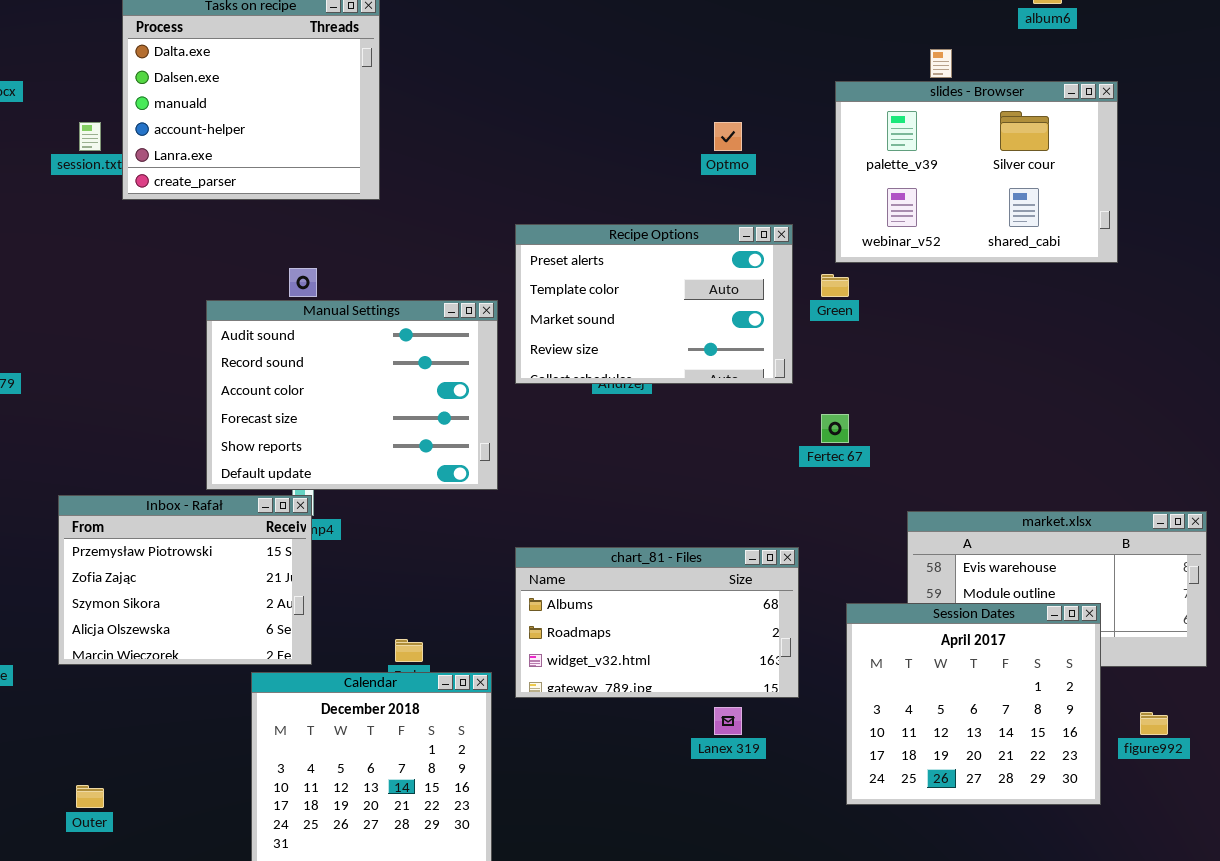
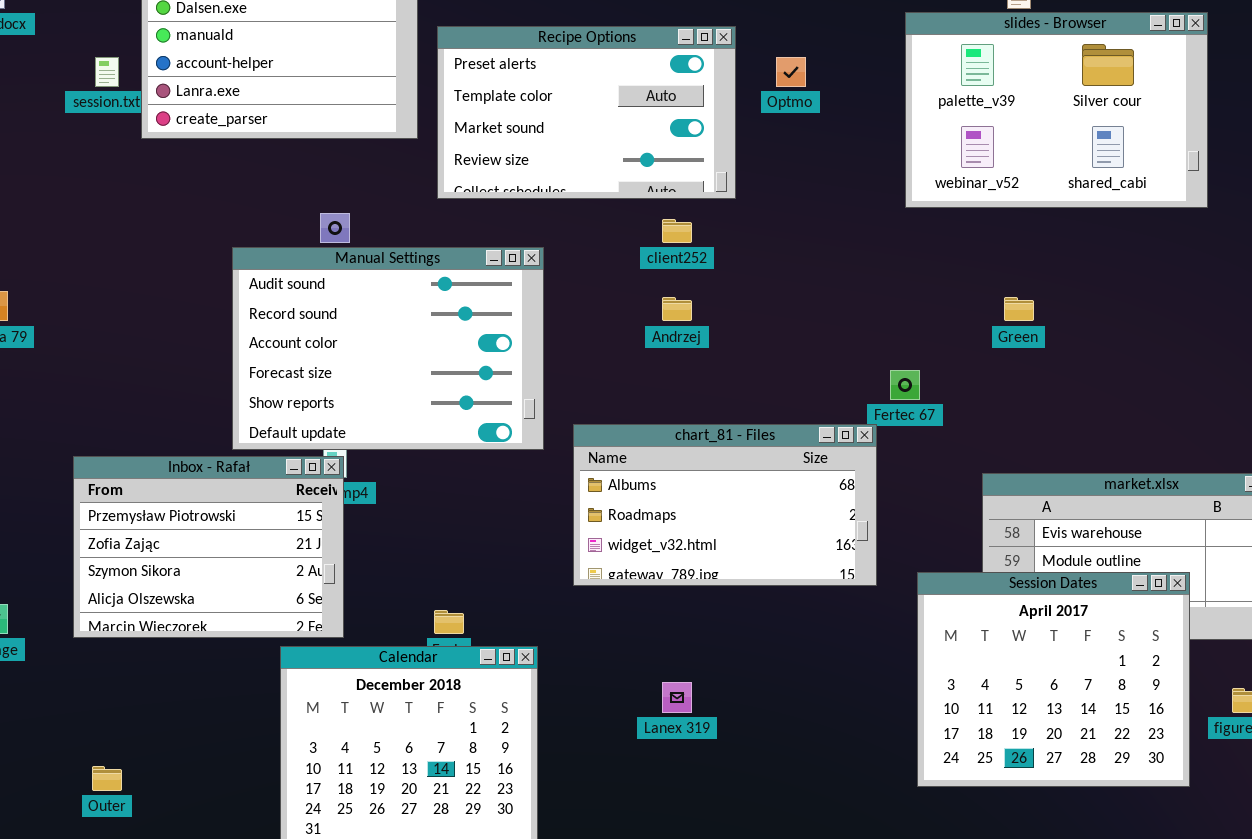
Recipe Options: [515,224,793,384] -> [437,26,736,199], moved
Green: [821,274,849,297] -> [1004,297,1034,321], moved
chart_81 - Files: [515,547,799,698] -> [573,424,877,586], moved
Lanex 319: [714,707,742,735] -> [662,682,692,713], moved

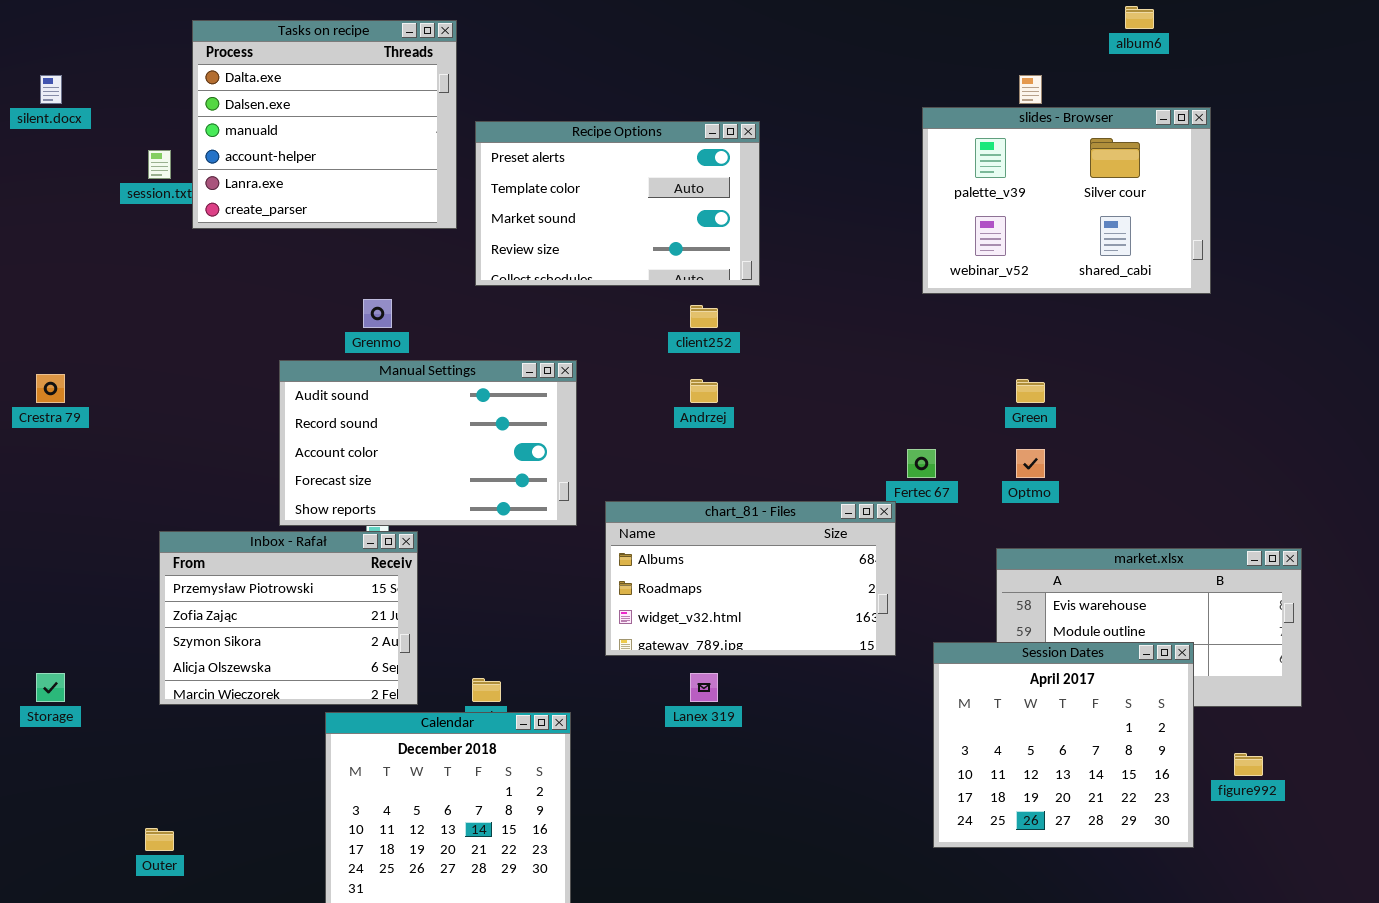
Optmo: [776,57,806,87] -> [1016,449,1045,478], moved
Manual Settings: [232,247,544,450] -> [279,360,577,526], resized
Inbox - Rafał: [73,456,344,638] -> [159,531,418,705], moved
Lanex 319: [662,682,692,713] -> [690,673,718,702], moved

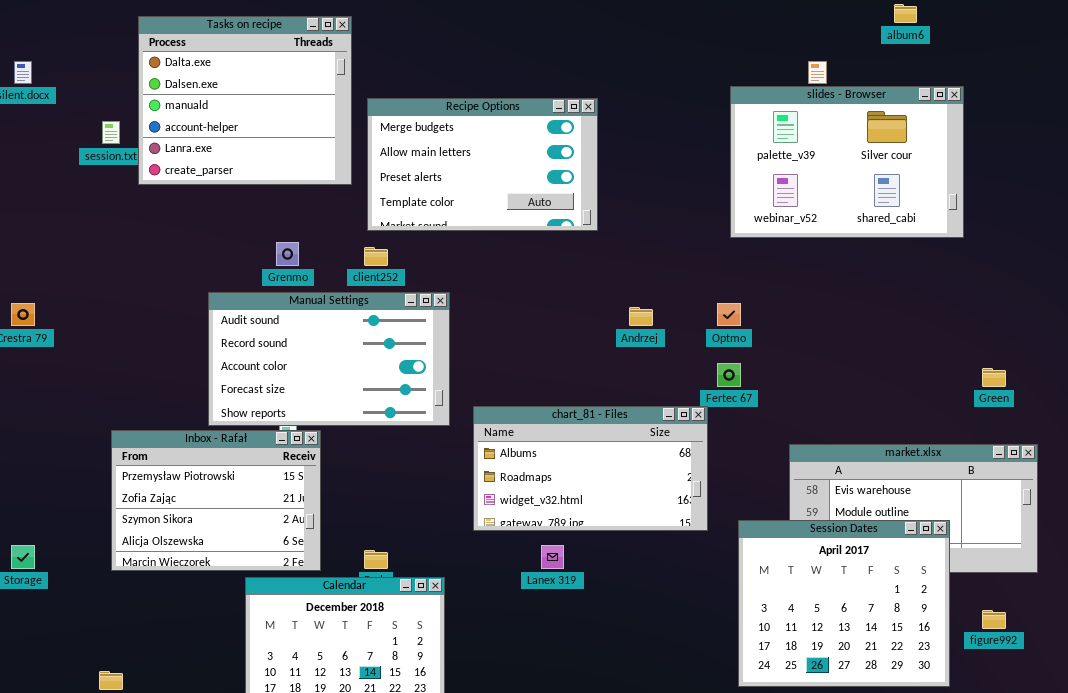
Recipe Options: [475,121,760,286] -> [367,98,598,231], scrolled up 2 rows
client252: [690,305,718,328] -> [364,247,388,266], moved
Andrzej: [690,379,718,403] -> [629,307,653,326], moved
Green: [1016,379,1045,403] -> [982,368,1006,387], moved
Optmo: [1016,449,1045,478] -> [717,303,741,326], moved

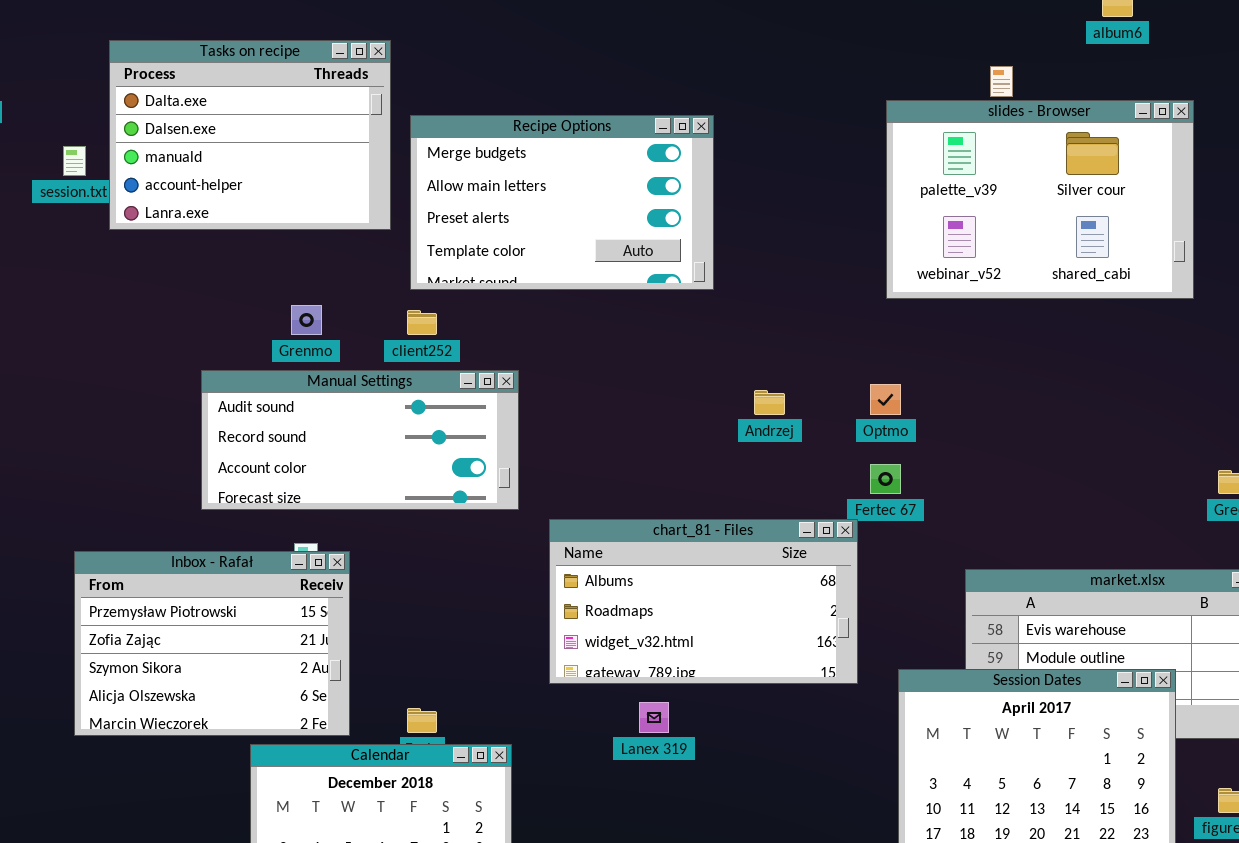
Tasks on recipe: [138,16,352,185] -> [109,40,391,230], resized
Manual Settings: [208,292,450,426] -> [201,370,519,510], resized

